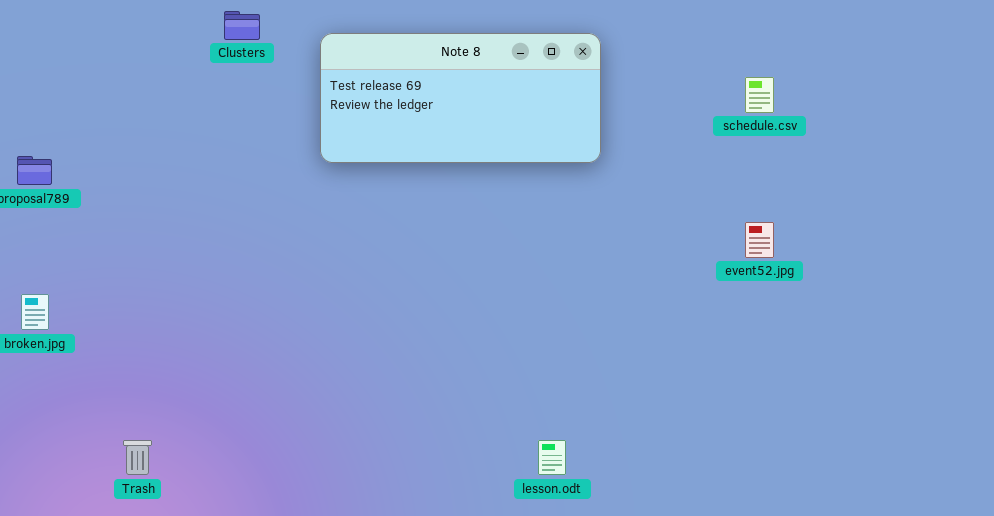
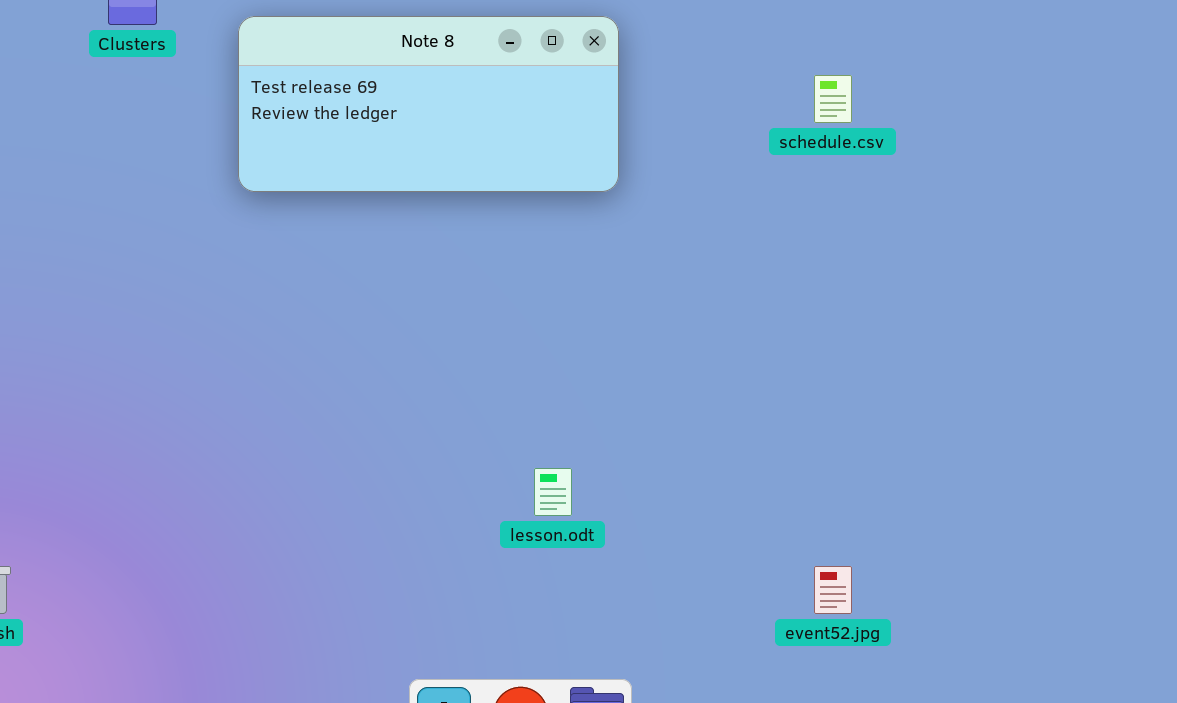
event52.jpg: [745,222,774,258] -> [814,566,852,614], moved
lesson.odt: [538,440,566,475] -> [534,468,572,516], moved

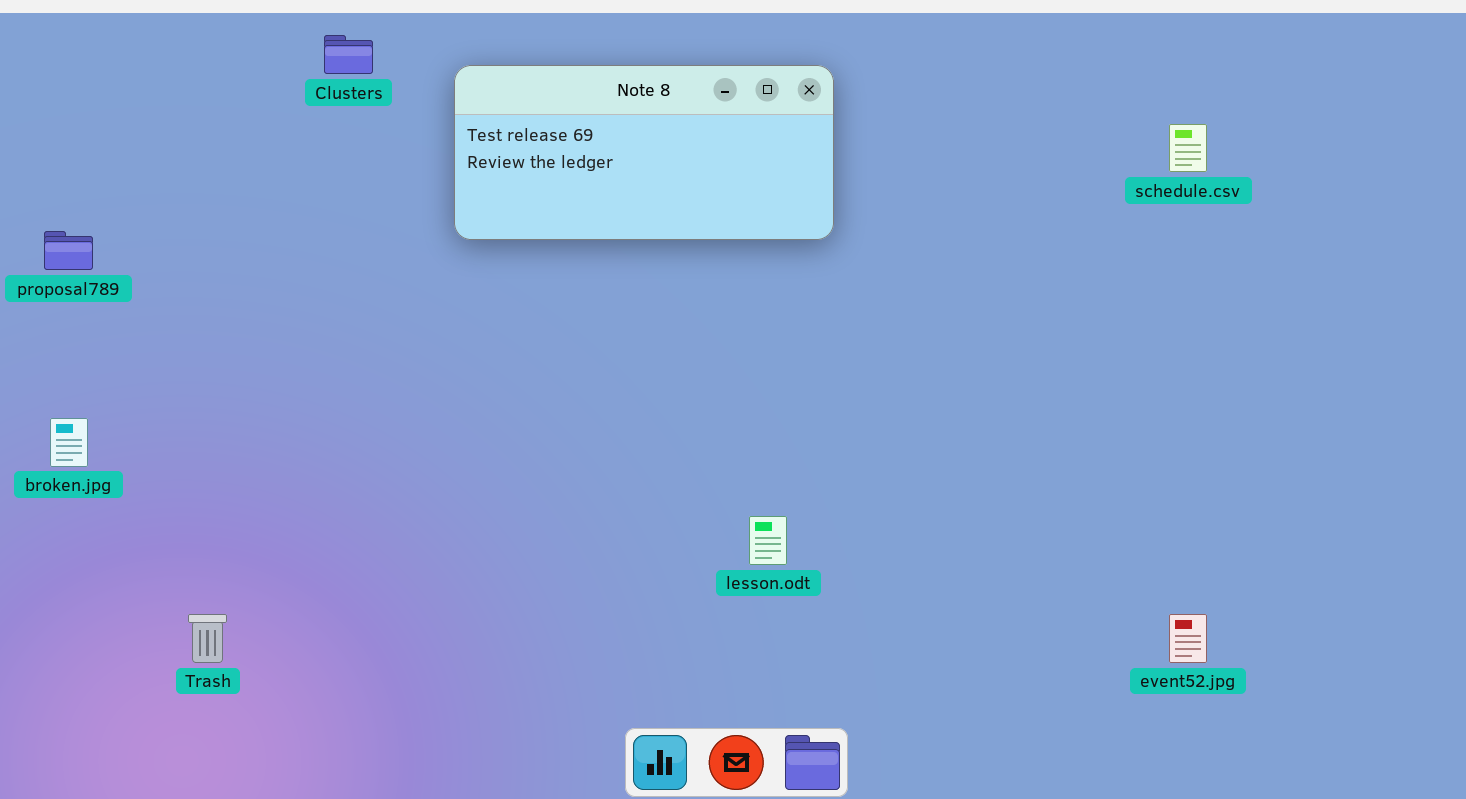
schedule.csv: [814,75,852,123] -> [1169,124,1207,172], moved
event52.jpg: [814,566,852,614] -> [1169,614,1207,663], moved

